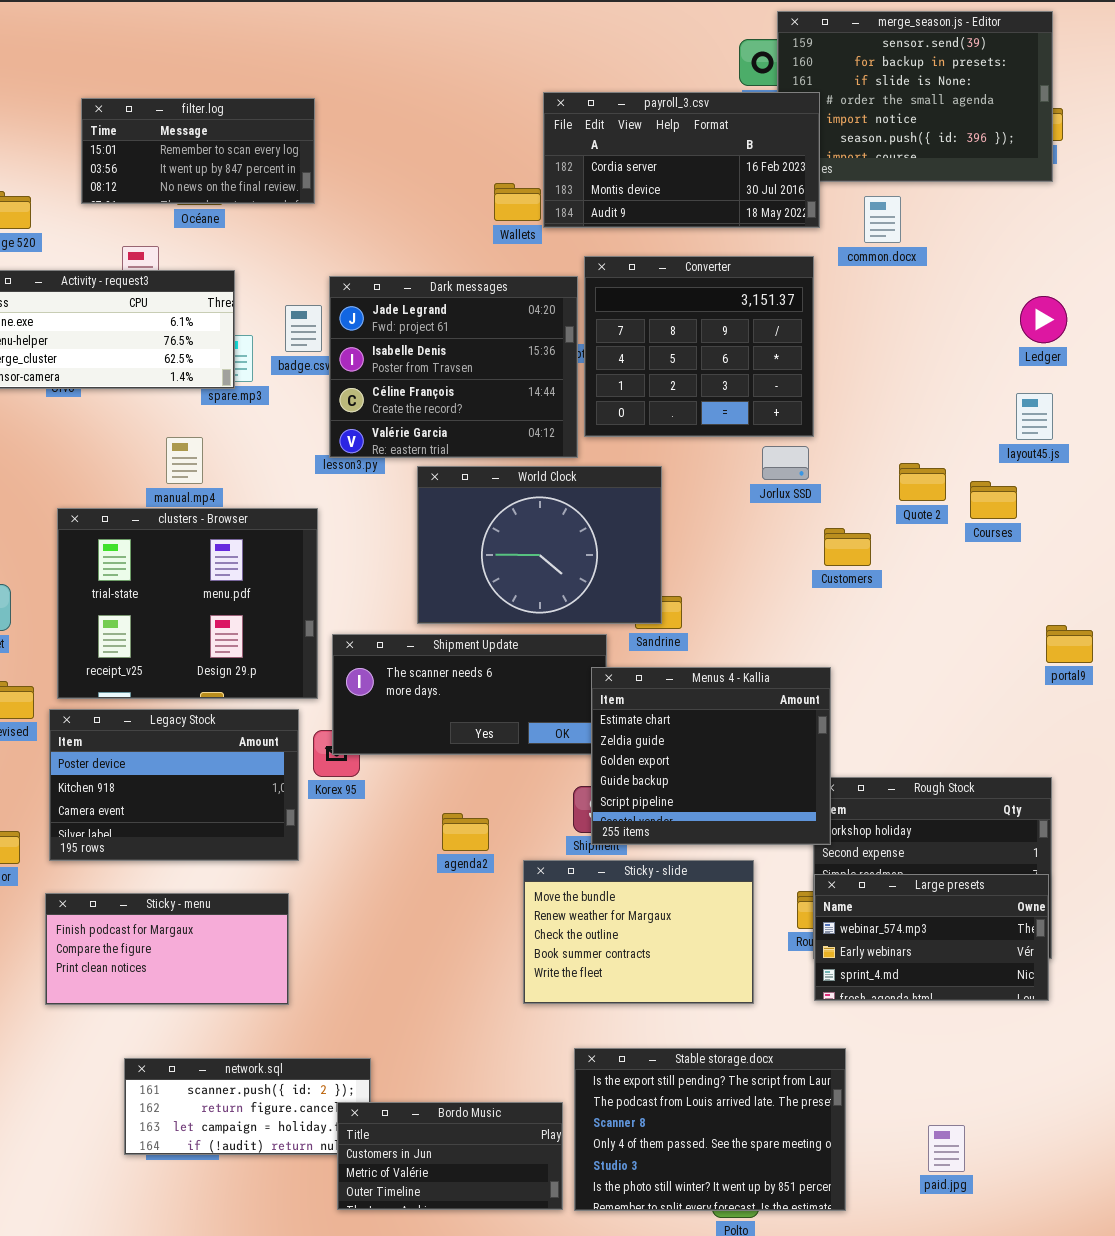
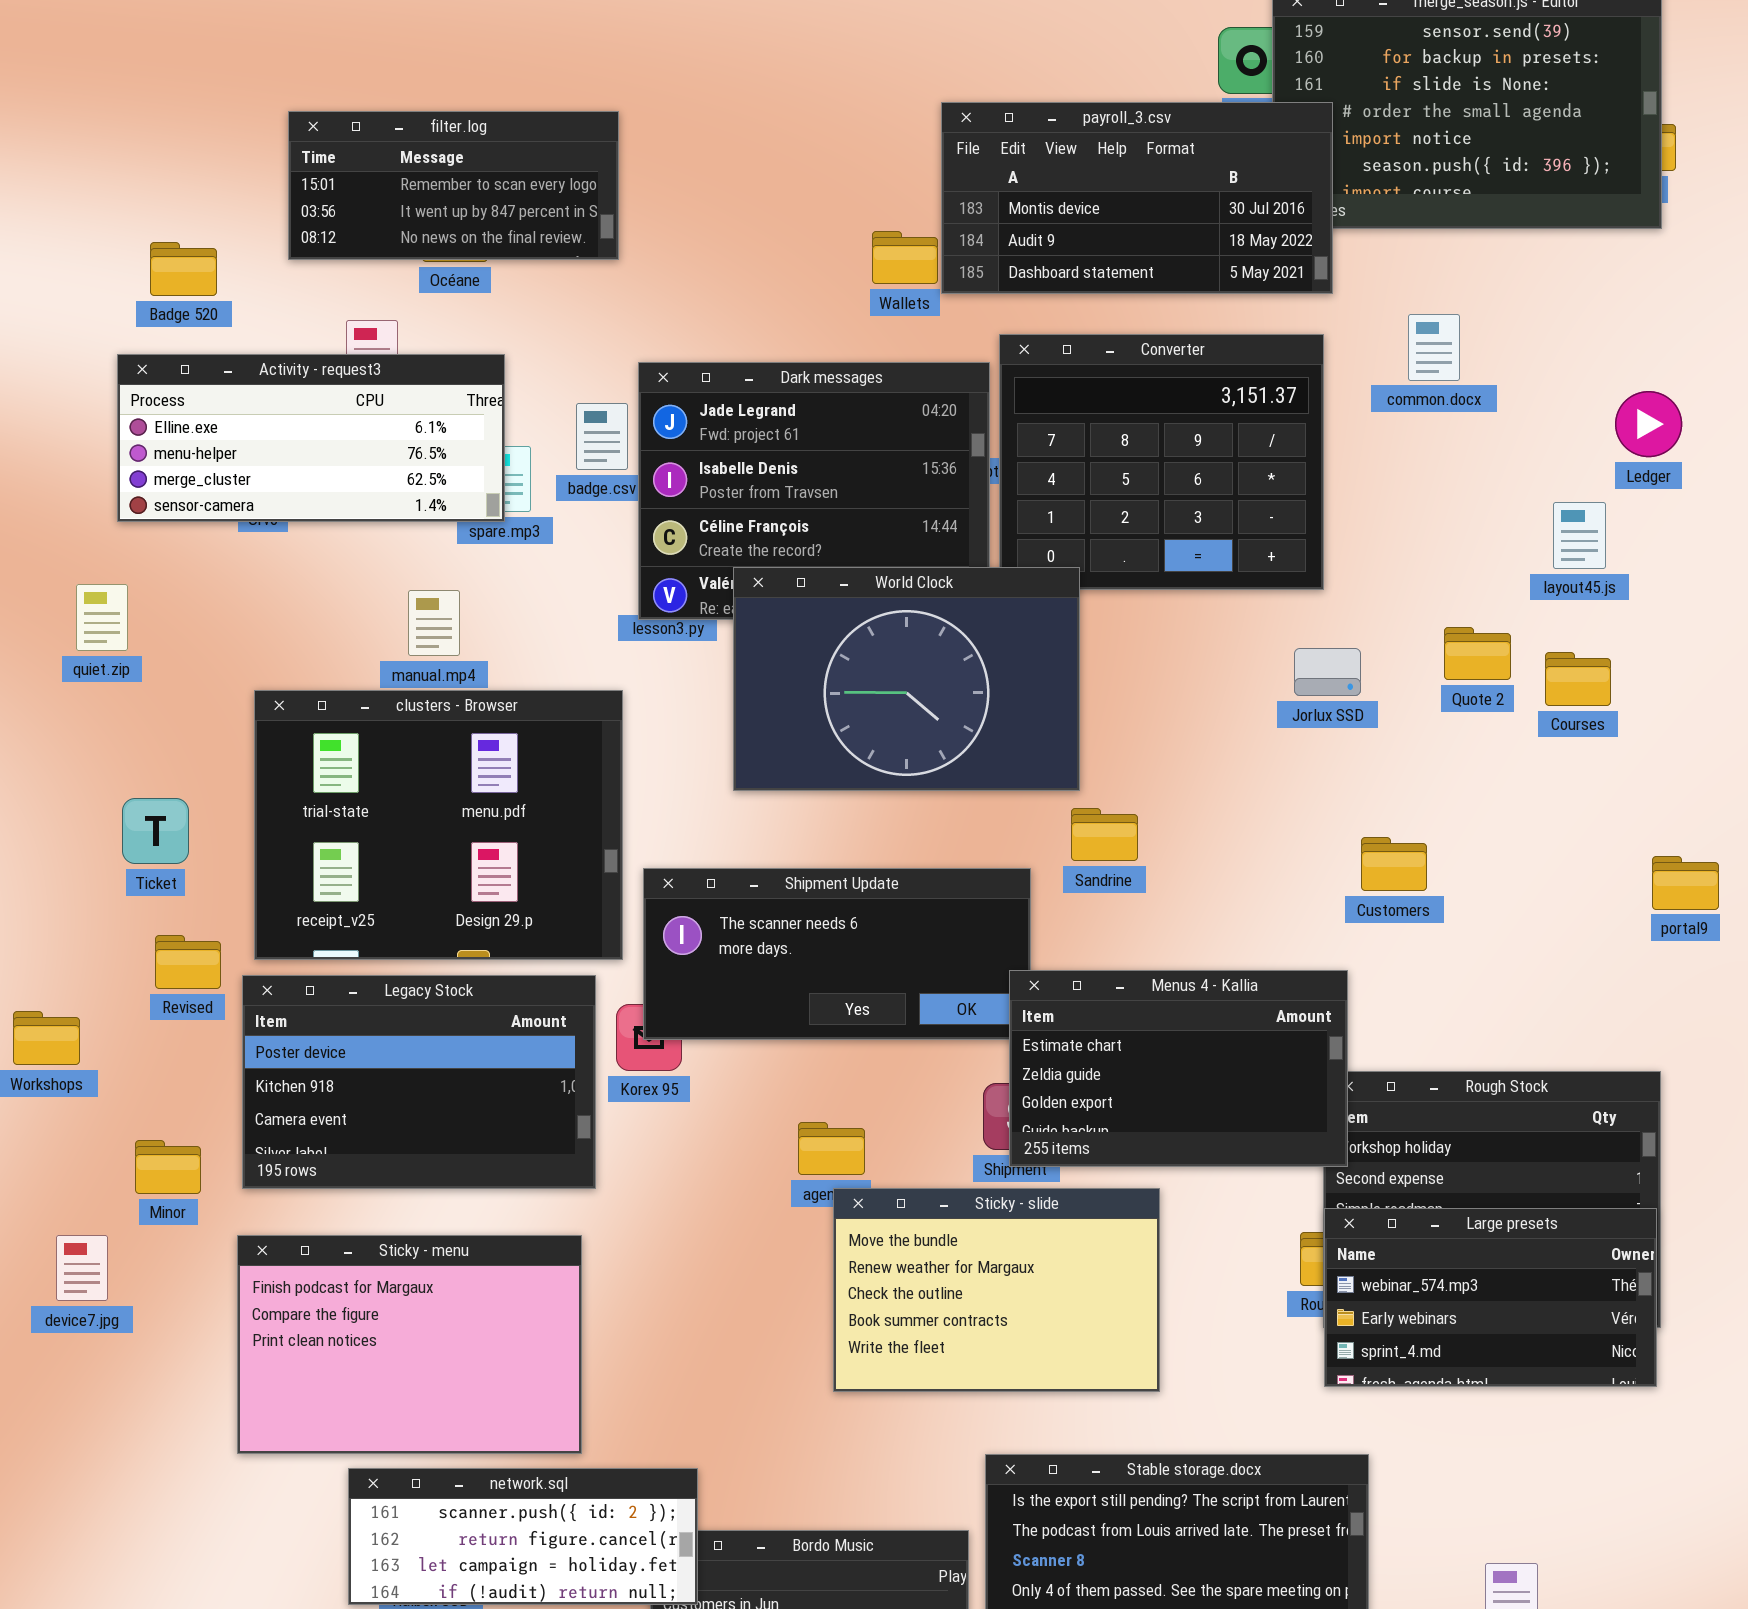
payroll_3.csv: [543,92,820,228] -> [941,102,1333,294], scrolled down 1 row
common.docx: [864,196,901,243] -> [1408,314,1460,381], moved
layout45.js: [1016,393,1053,440] -> [1553,502,1606,569], moved
Jorlux SSD: [762,446,809,480] -> [1294,648,1361,696], moved
World Clock: [417,466,662,624] -> [733,567,1080,791], moved
Customers: [824,528,871,566] -> [1361,837,1427,891], moved
Menus 4 - Kallia: [591,667,831,845] -> [1009,970,1348,1167], resized
Sticky - slide: [523,860,754,1004] -> [833,1188,1160,1392], moved
Sticky - menu: [45,893,289,1005] -> [237,1235,582,1454], resized
network.sql: [124,1058,371,1155] -> [348,1468,698,1605], raised

